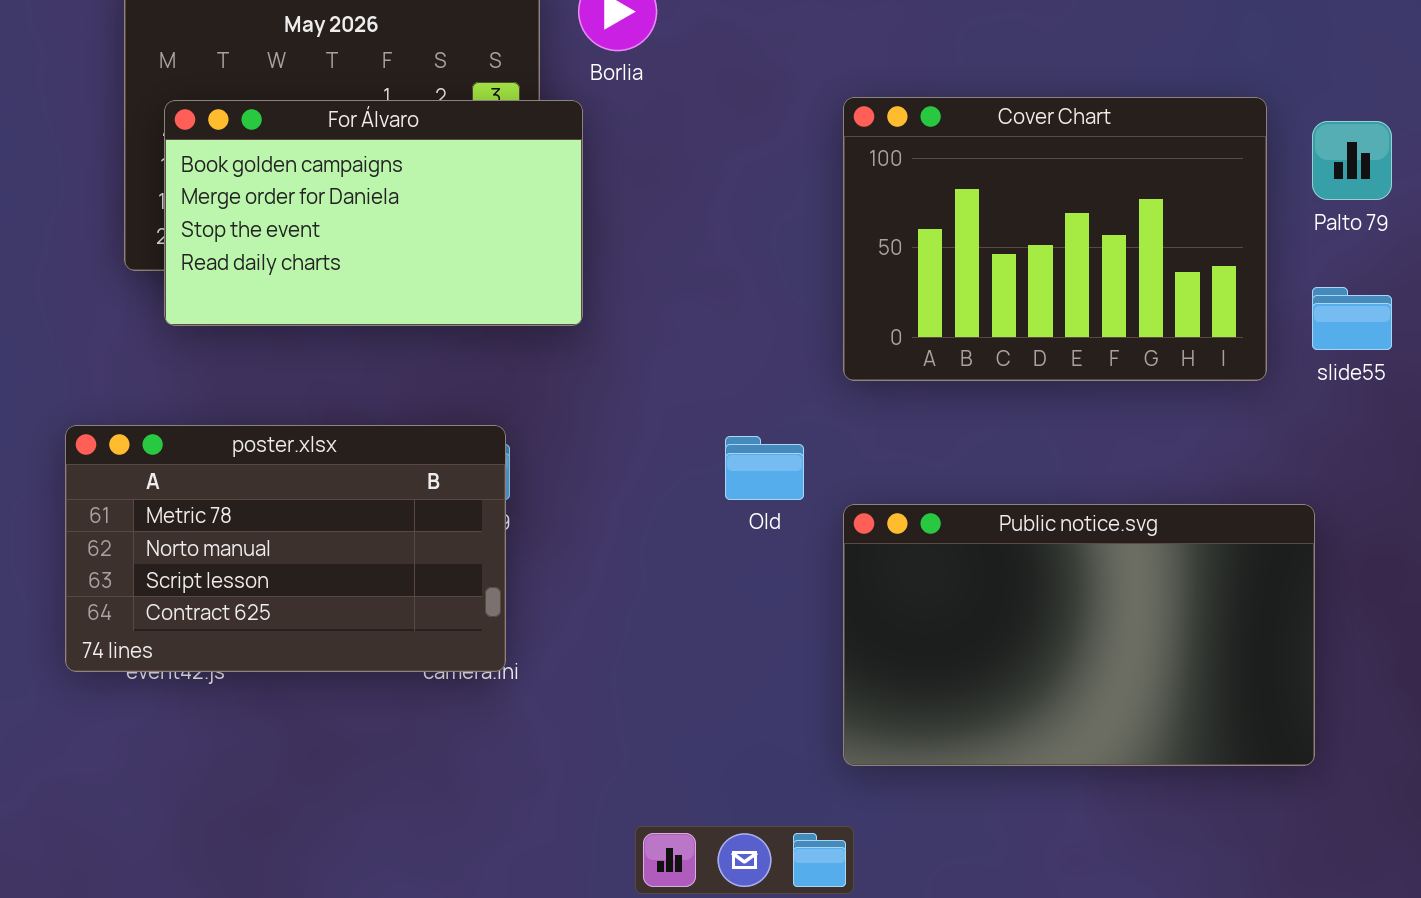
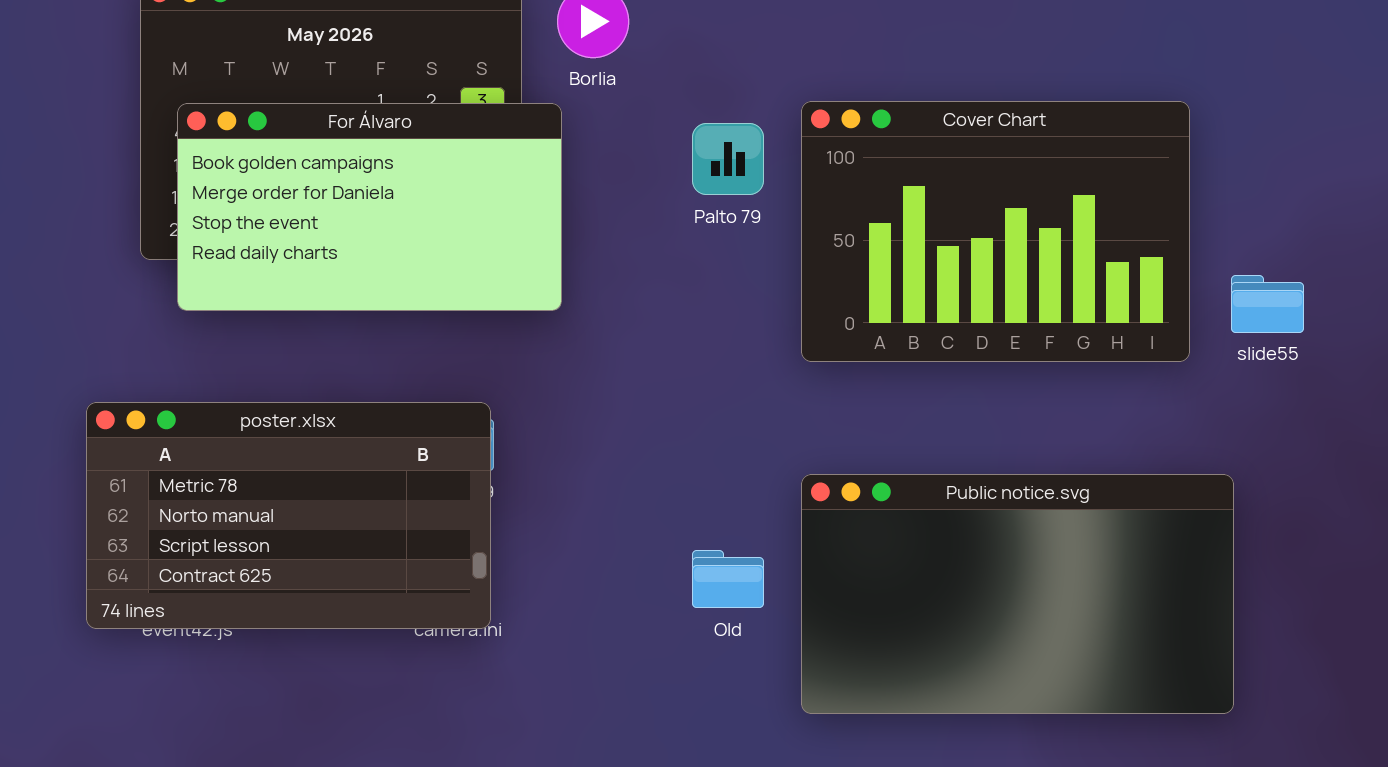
Palto 79: [1312,121,1392,200] -> [692,123,764,195], moved
Old: [725,436,804,500] -> [692,550,764,608], moved

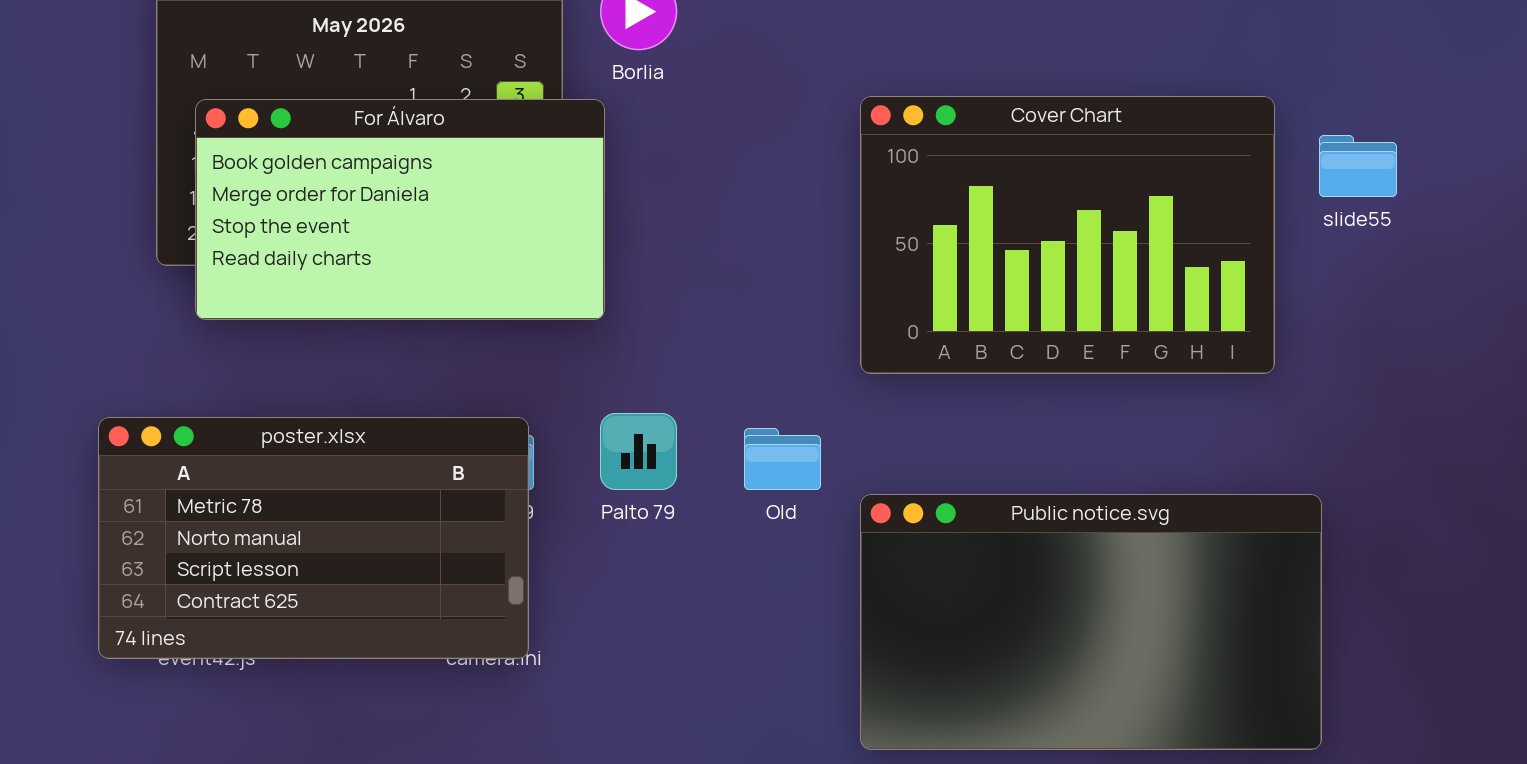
Palto 79: [692,123,764,195] -> [600,413,677,490], moved
slide55: [1231,275,1304,333] -> [1319,135,1397,197], moved
Old: [692,550,764,608] -> [744,428,821,490], moved

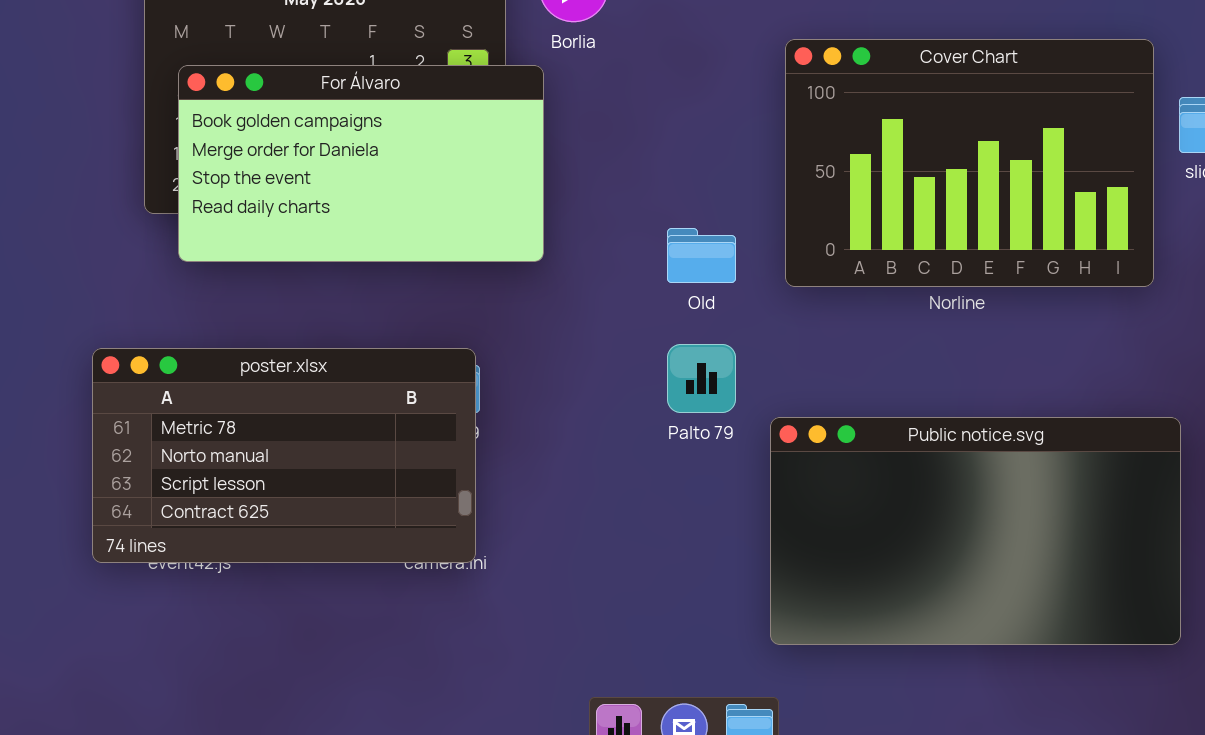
Cover Chart: [860,96,1275,374] -> [785,39,1154,287], moved
Palto 79: [600,413,677,490] -> [667,344,736,413], moved
Old: [744,428,821,490] -> [667,228,736,283], moved

